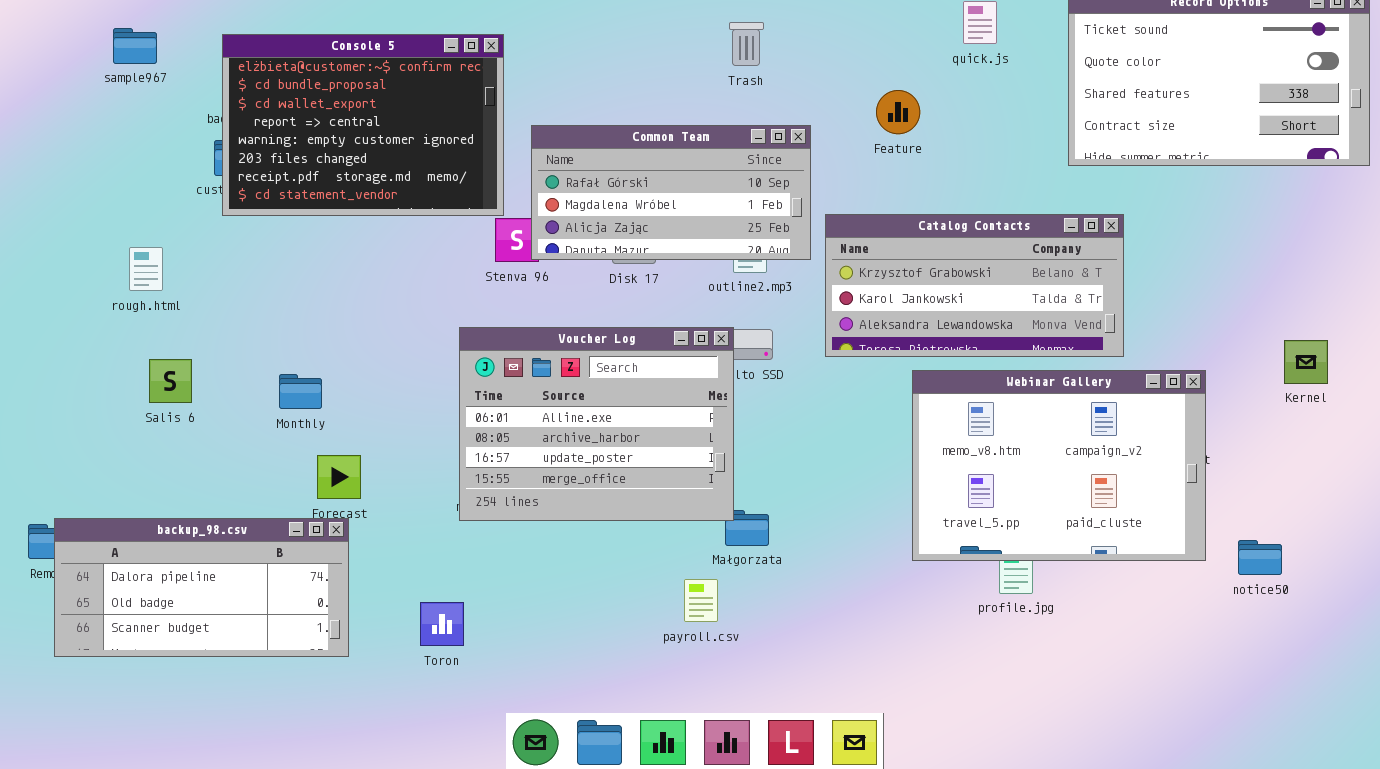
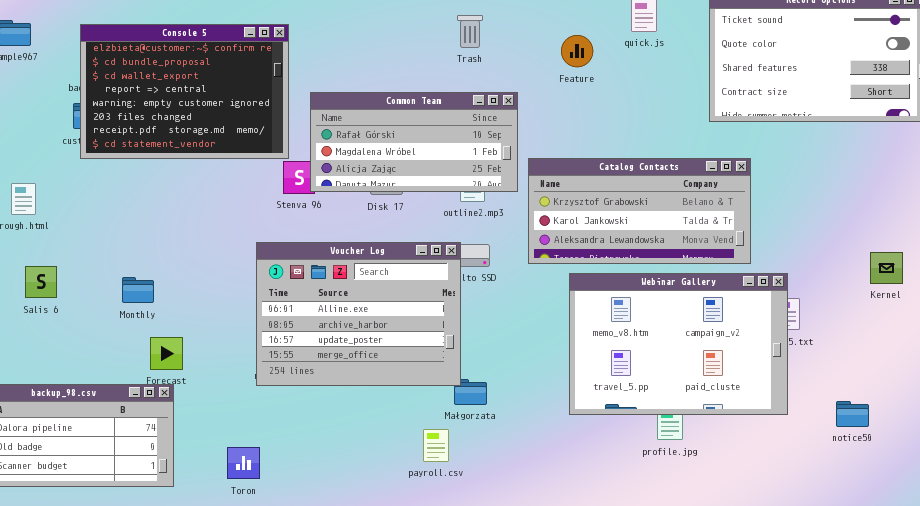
Feature: [876,90,920,134] -> [561,35,593,67], moved
Webinar Gallery: [912,370,1206,561] -> [569,273,788,415], moved

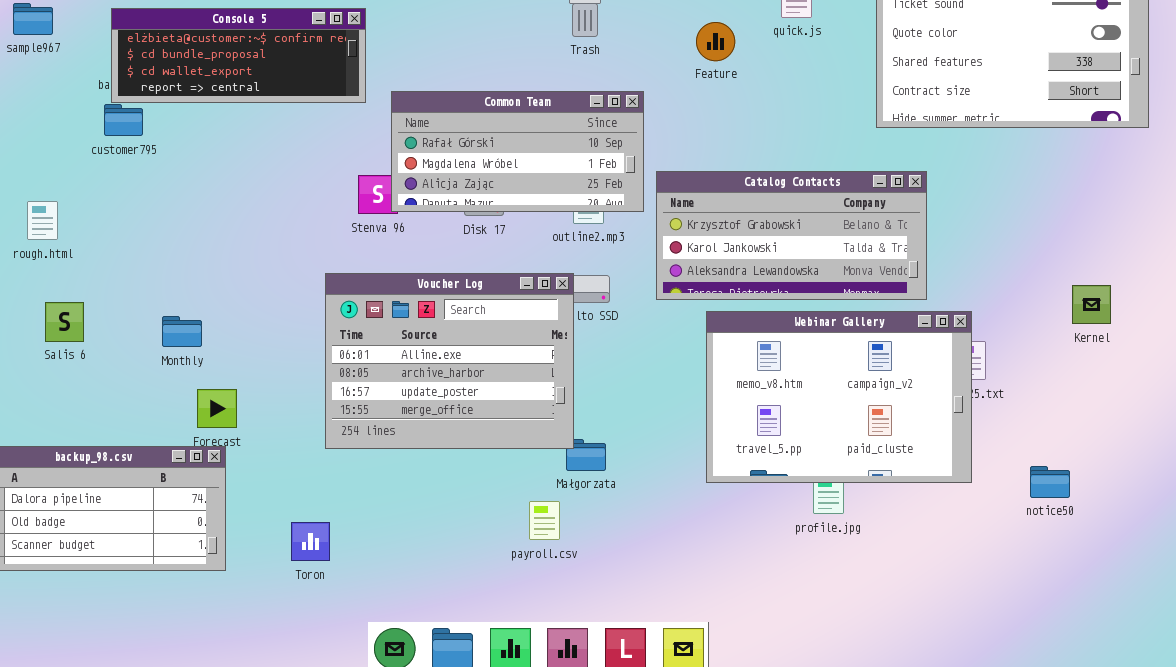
Console 5: [80,24,289,159] -> [111,8,366,103], resized

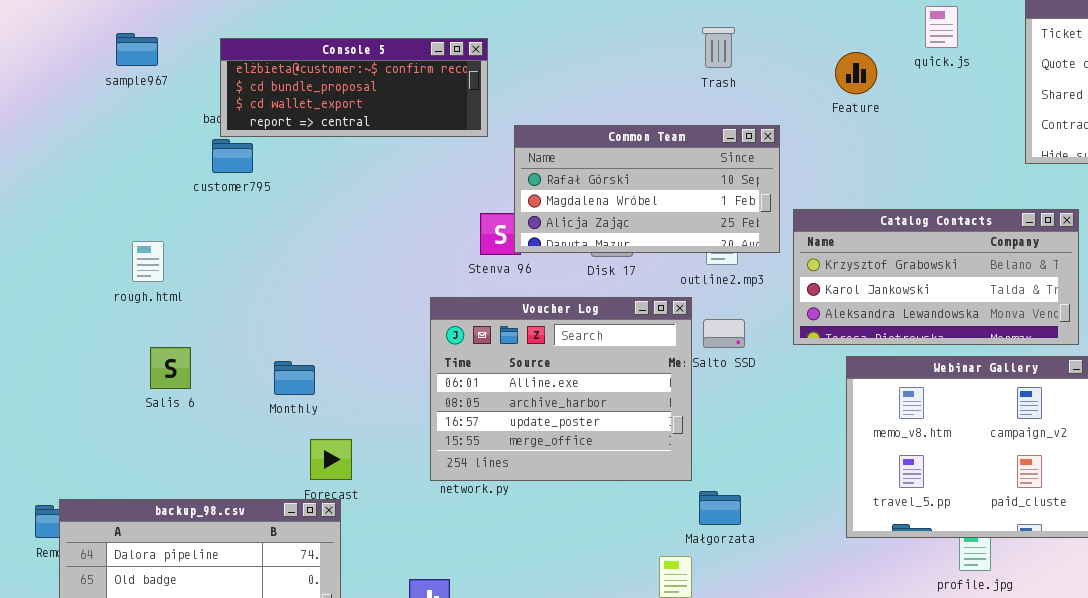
Voucher Log: [325,273,574,449] -> [430,297,692,481], moved

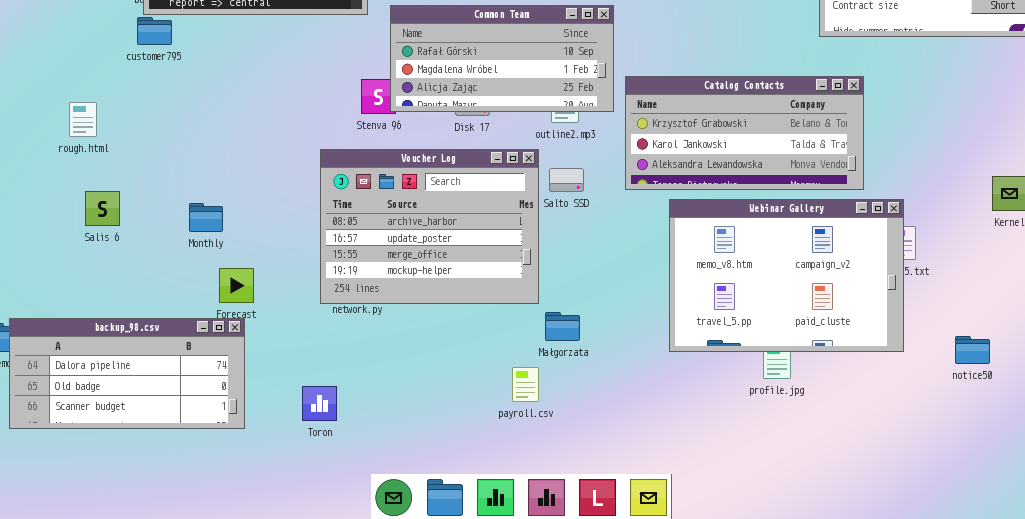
Voucher Log: [430,297,692,481] -> [320,149,539,304], scrolled down 1 row

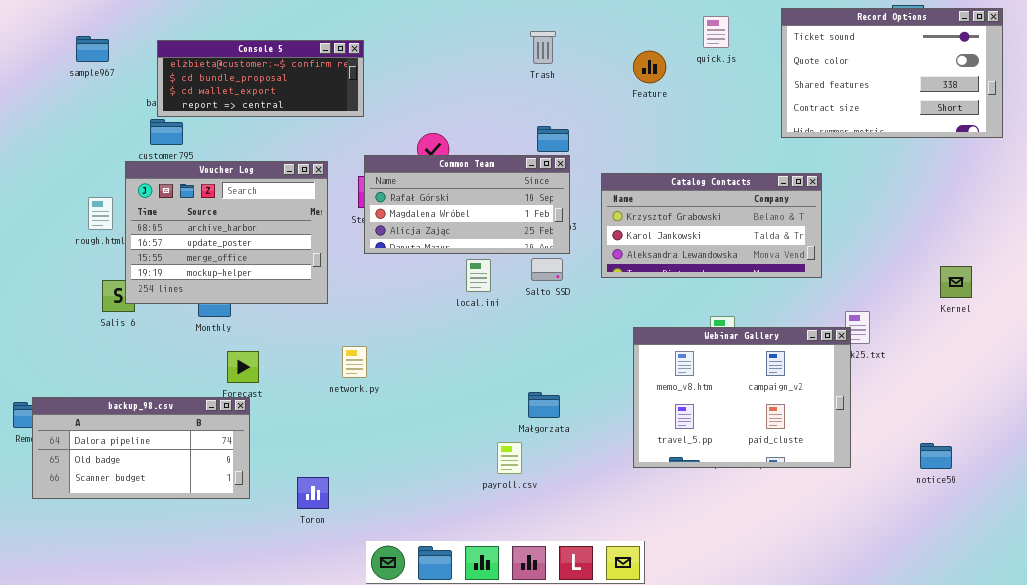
Common Team: [390,5,614,112] -> [364,155,570,254], moved
Voucher Log: [320,149,539,304] -> [125,161,328,304], moved
Webinar Gallery: [669,199,904,352] -> [633,327,851,468], moved
notice50: [955,336,990,364] -> [920,443,952,469], moved
Toron: [302,386,337,421] -> [297,477,329,509], moved

